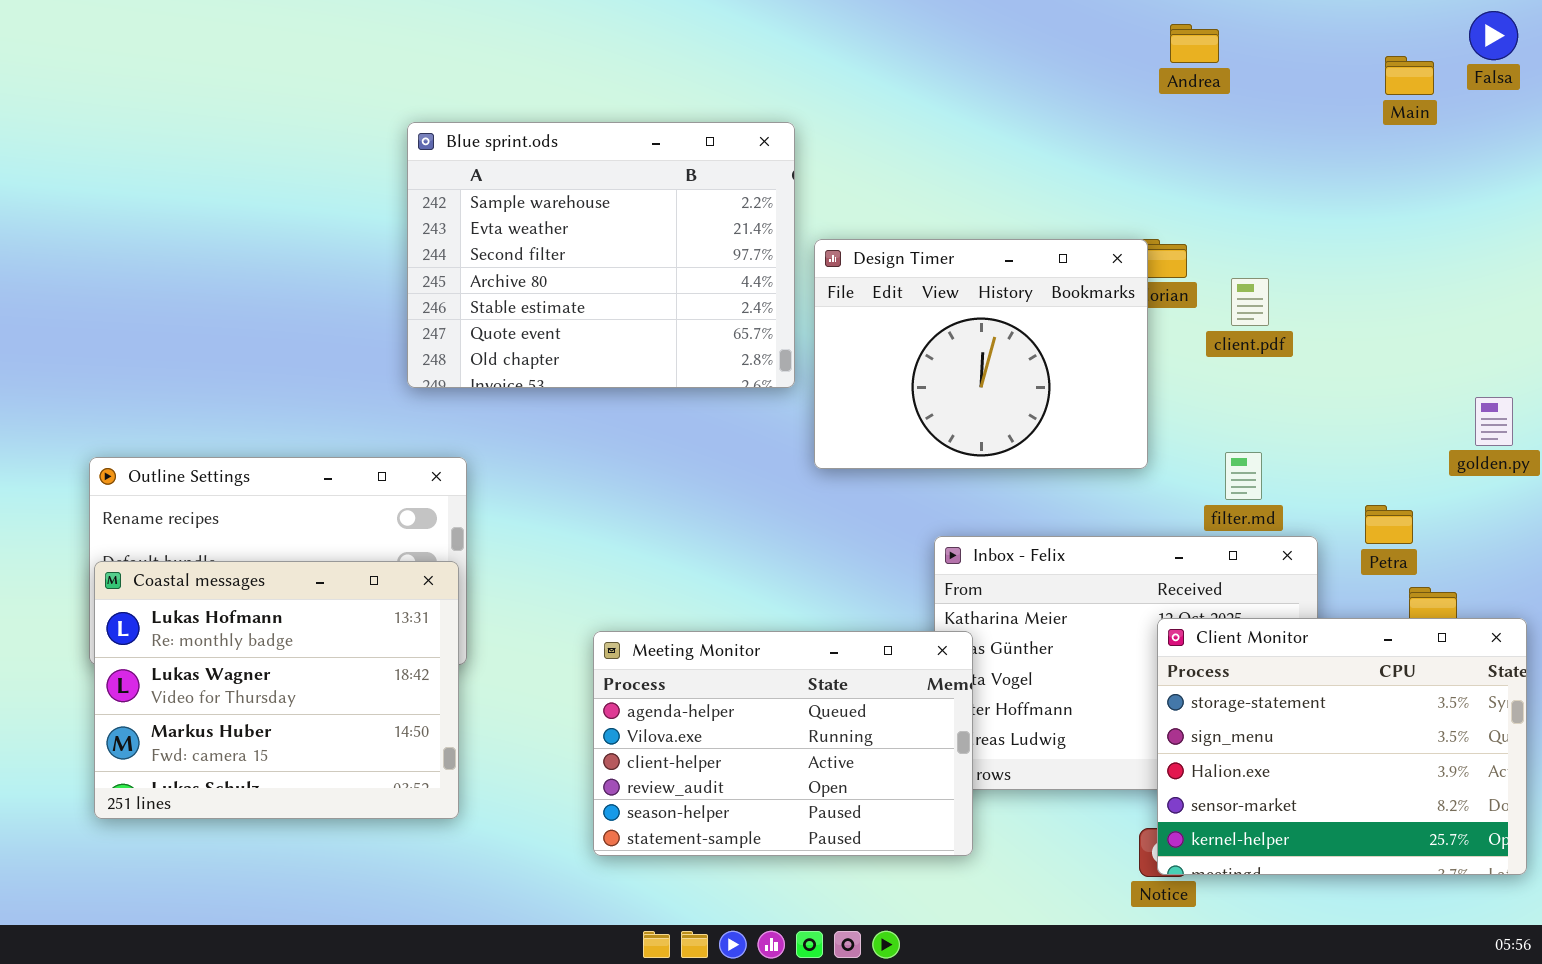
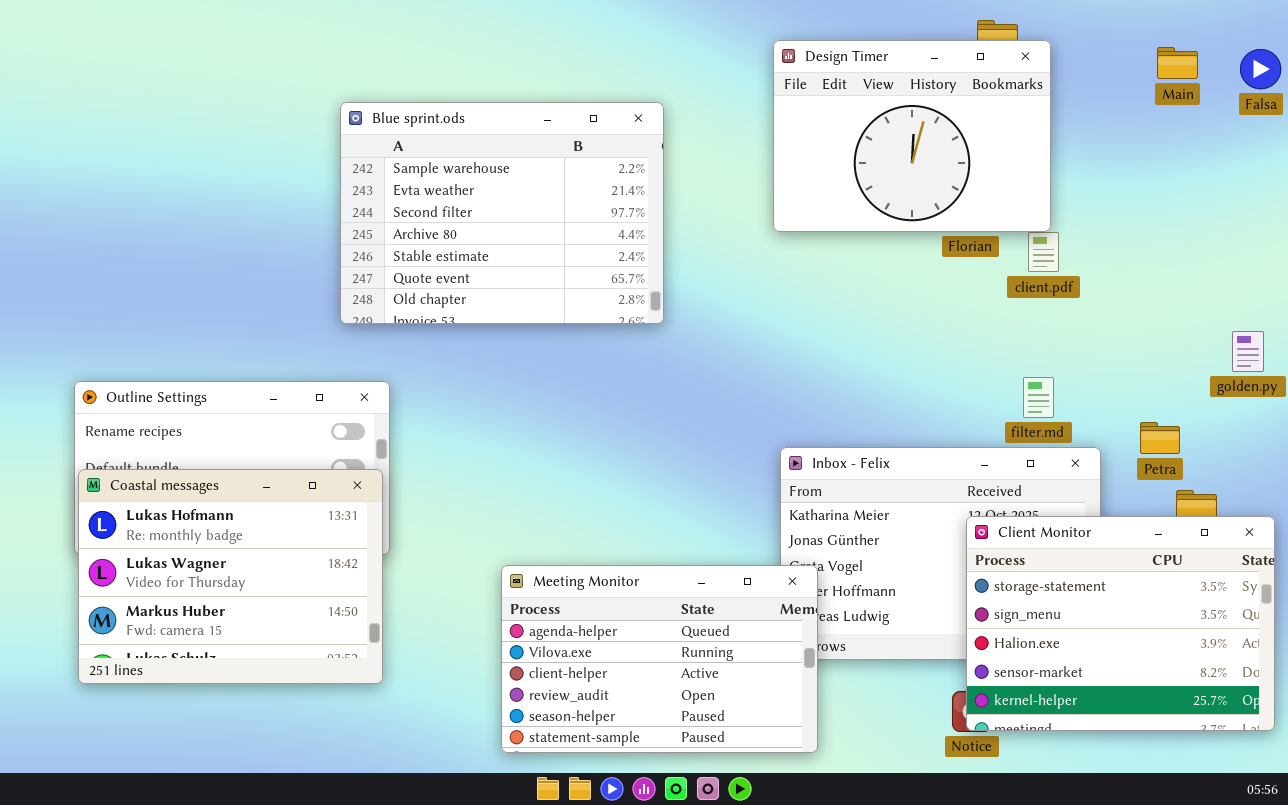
Falsa: [1469,11,1518,60] -> [1240,49,1281,89], moved
Design Timer: [814,239,1148,469] -> [773,40,1051,232], moved
Meeting Monitor: [593,631,973,856] -> [501,565,818,753], moved

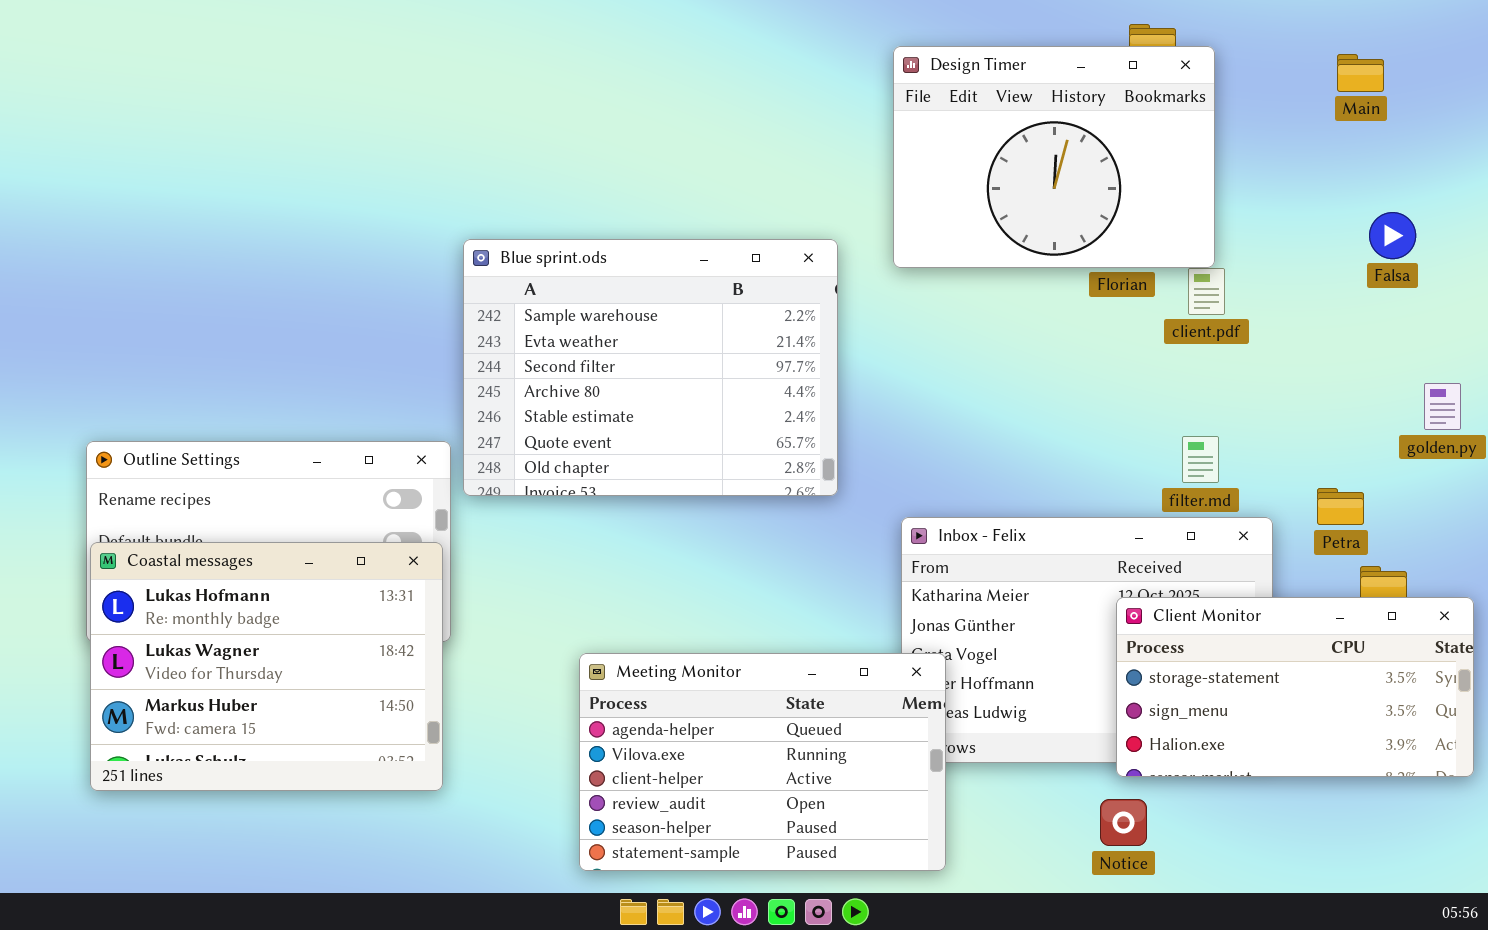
Falsa: [1240,49,1281,89] -> [1369,212,1416,259], moved
Blue sprint.ods: [340,102,664,324] -> [463,239,838,496], moved
Client Monitor: [966,516,1275,731] -> [1116,597,1474,777], resized

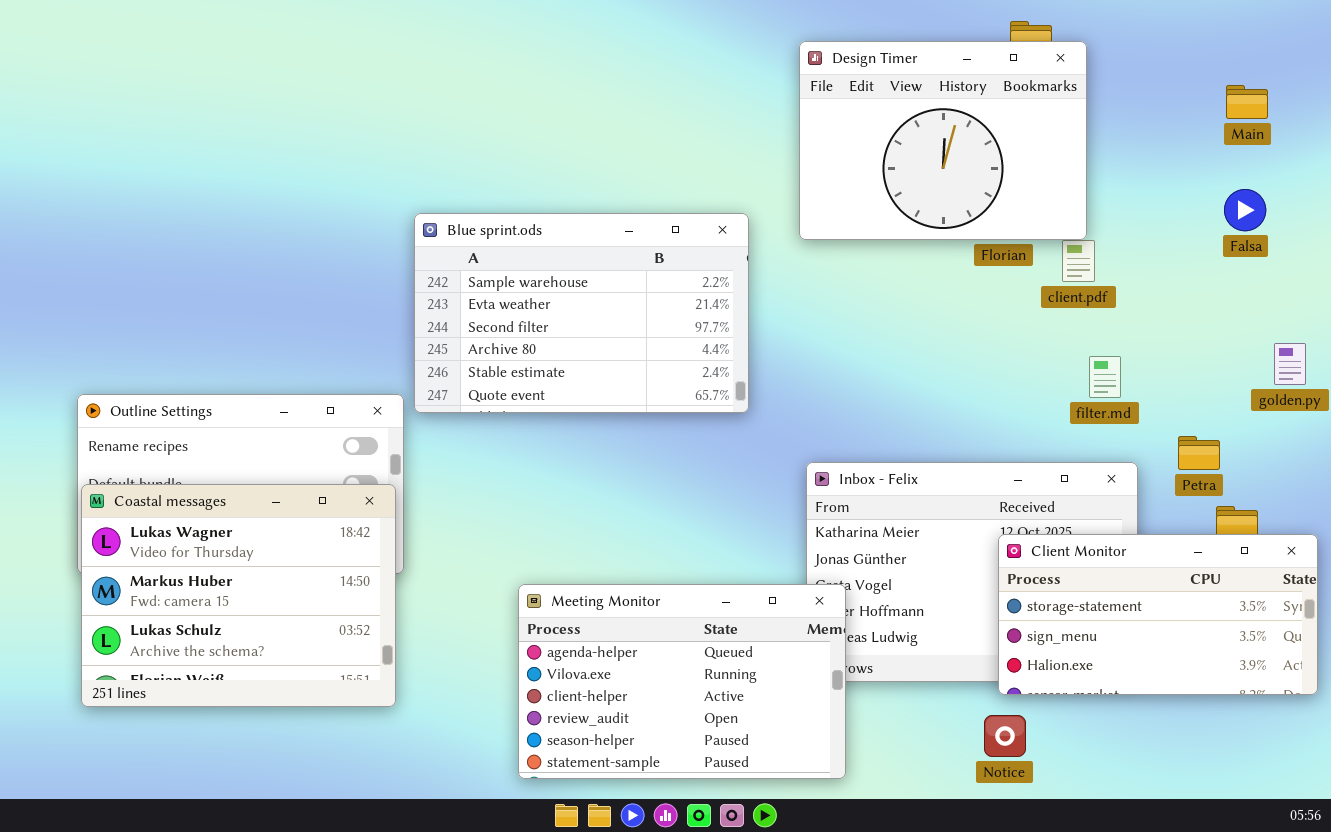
Main: [1337,54,1384,92] -> [1226,85,1268,119], moved
Blue sprint.ods: [463,239,838,496] -> [414,213,749,413], resized
filter.md: [1182,436,1219,483] -> [1089,356,1121,398], moved
Coastal messages: [90,542,443,791] -> [81,484,396,707], scrolled down 1 row

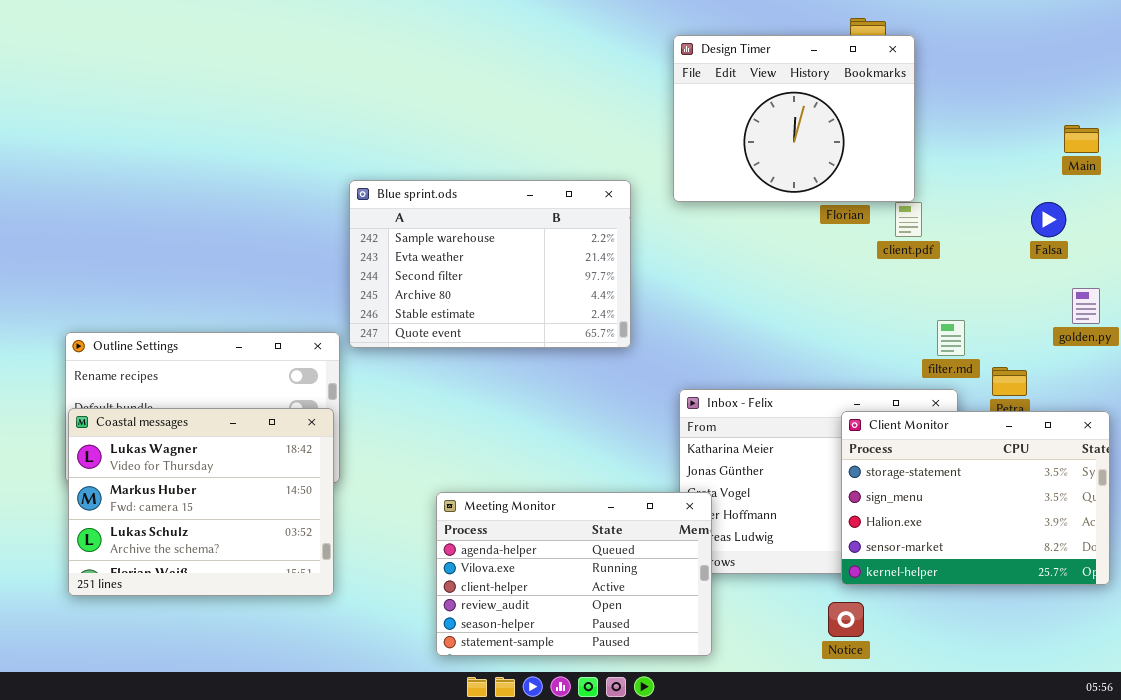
Main: [1226,85,1268,119] -> [1064,125,1099,153], moved
Falsa: [1224,189,1266,231] -> [1031,202,1066,237], moved
filter.md: [1089,356,1121,398] -> [937,320,965,356], moved
Client Monitor: [998,534,1318,695] -> [841,411,1110,585], resized

